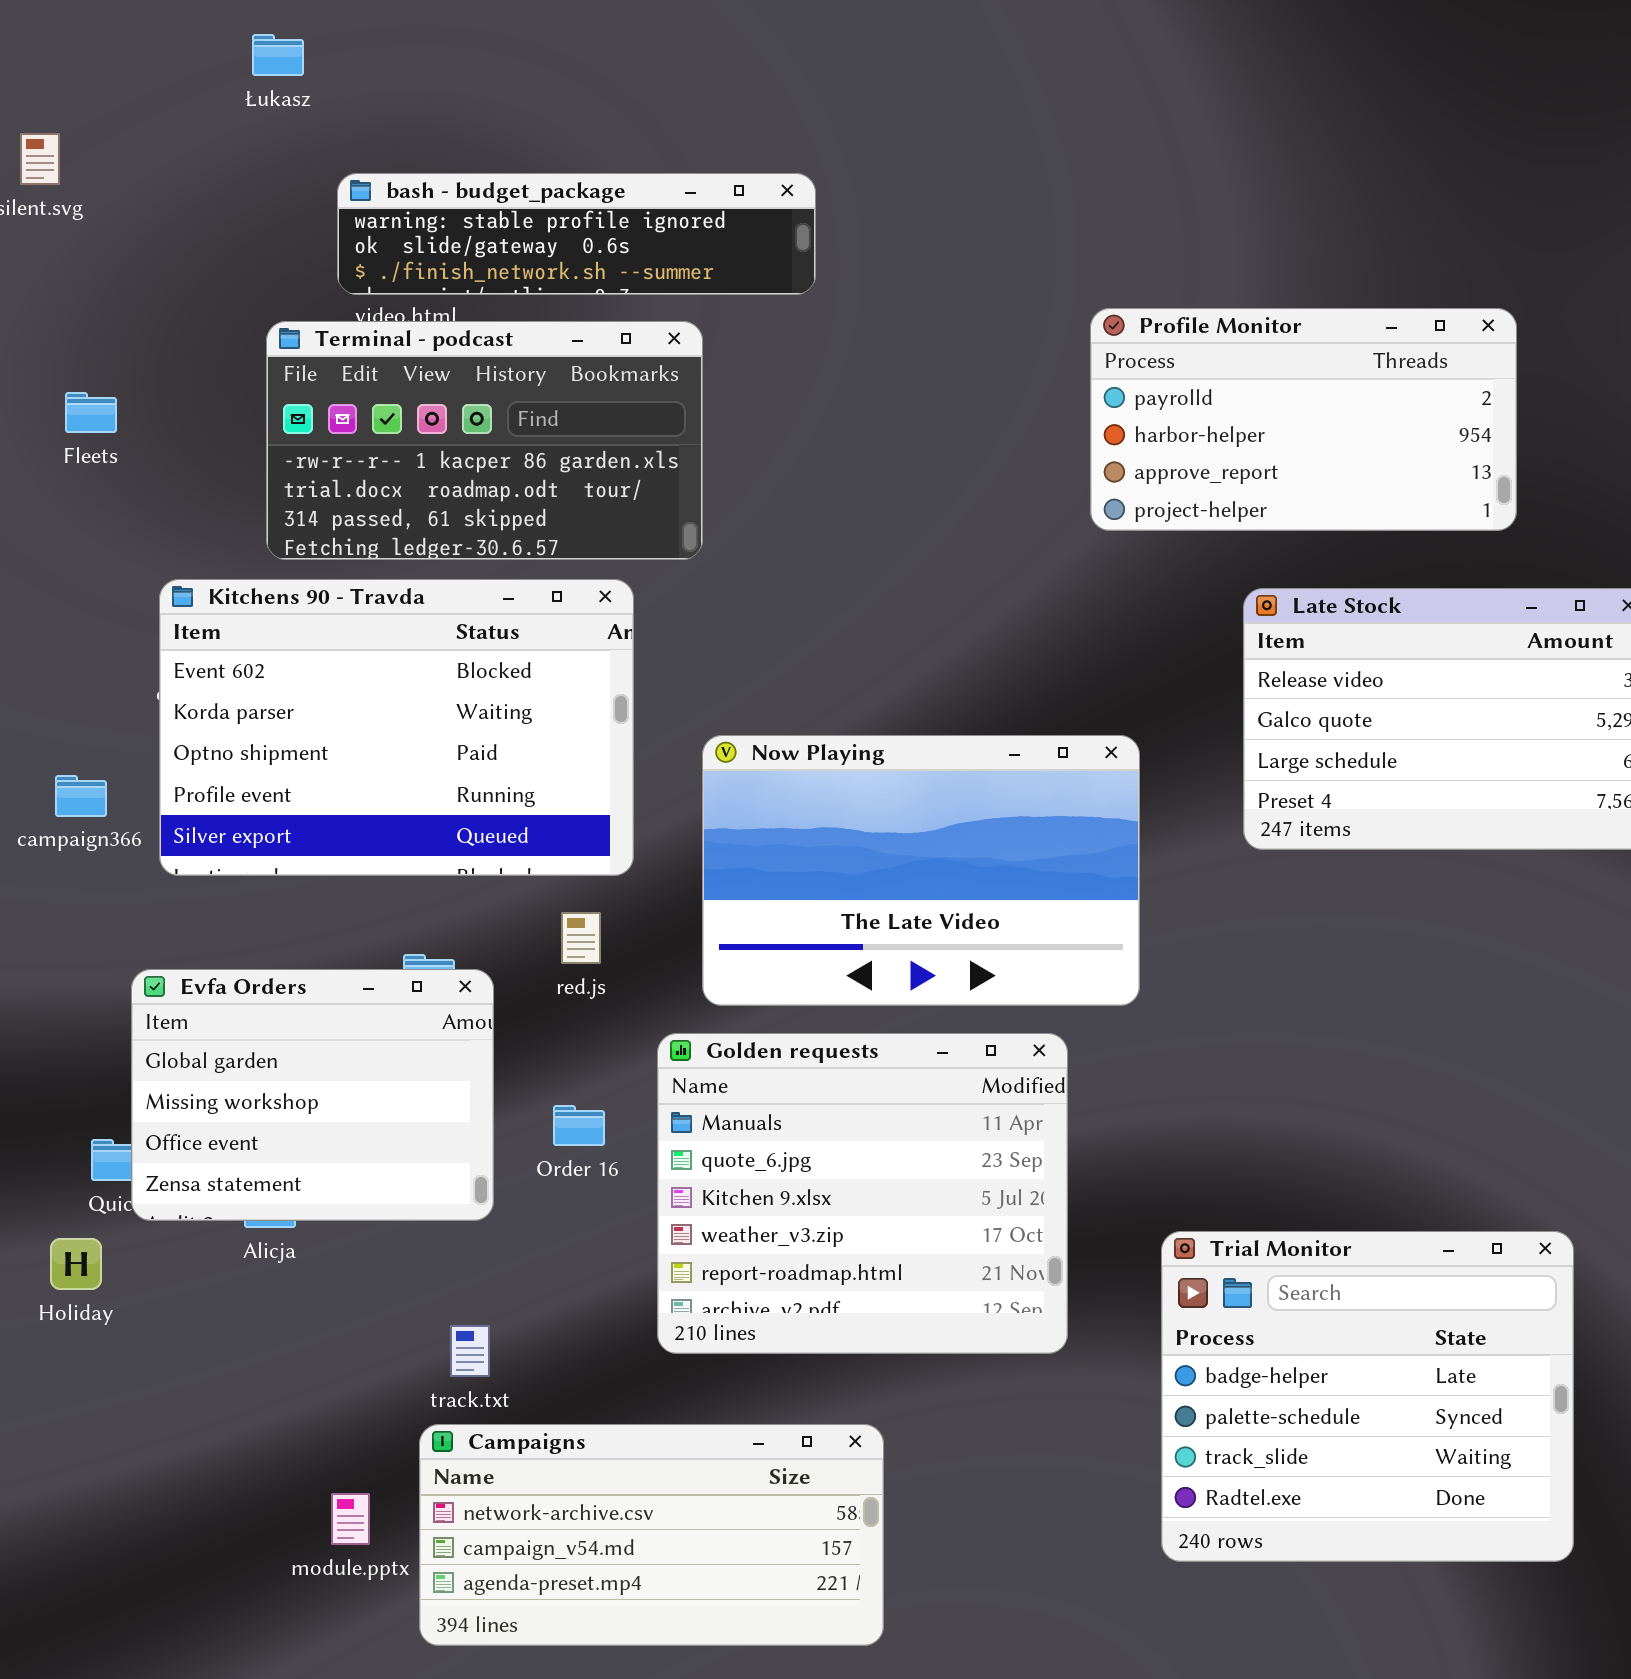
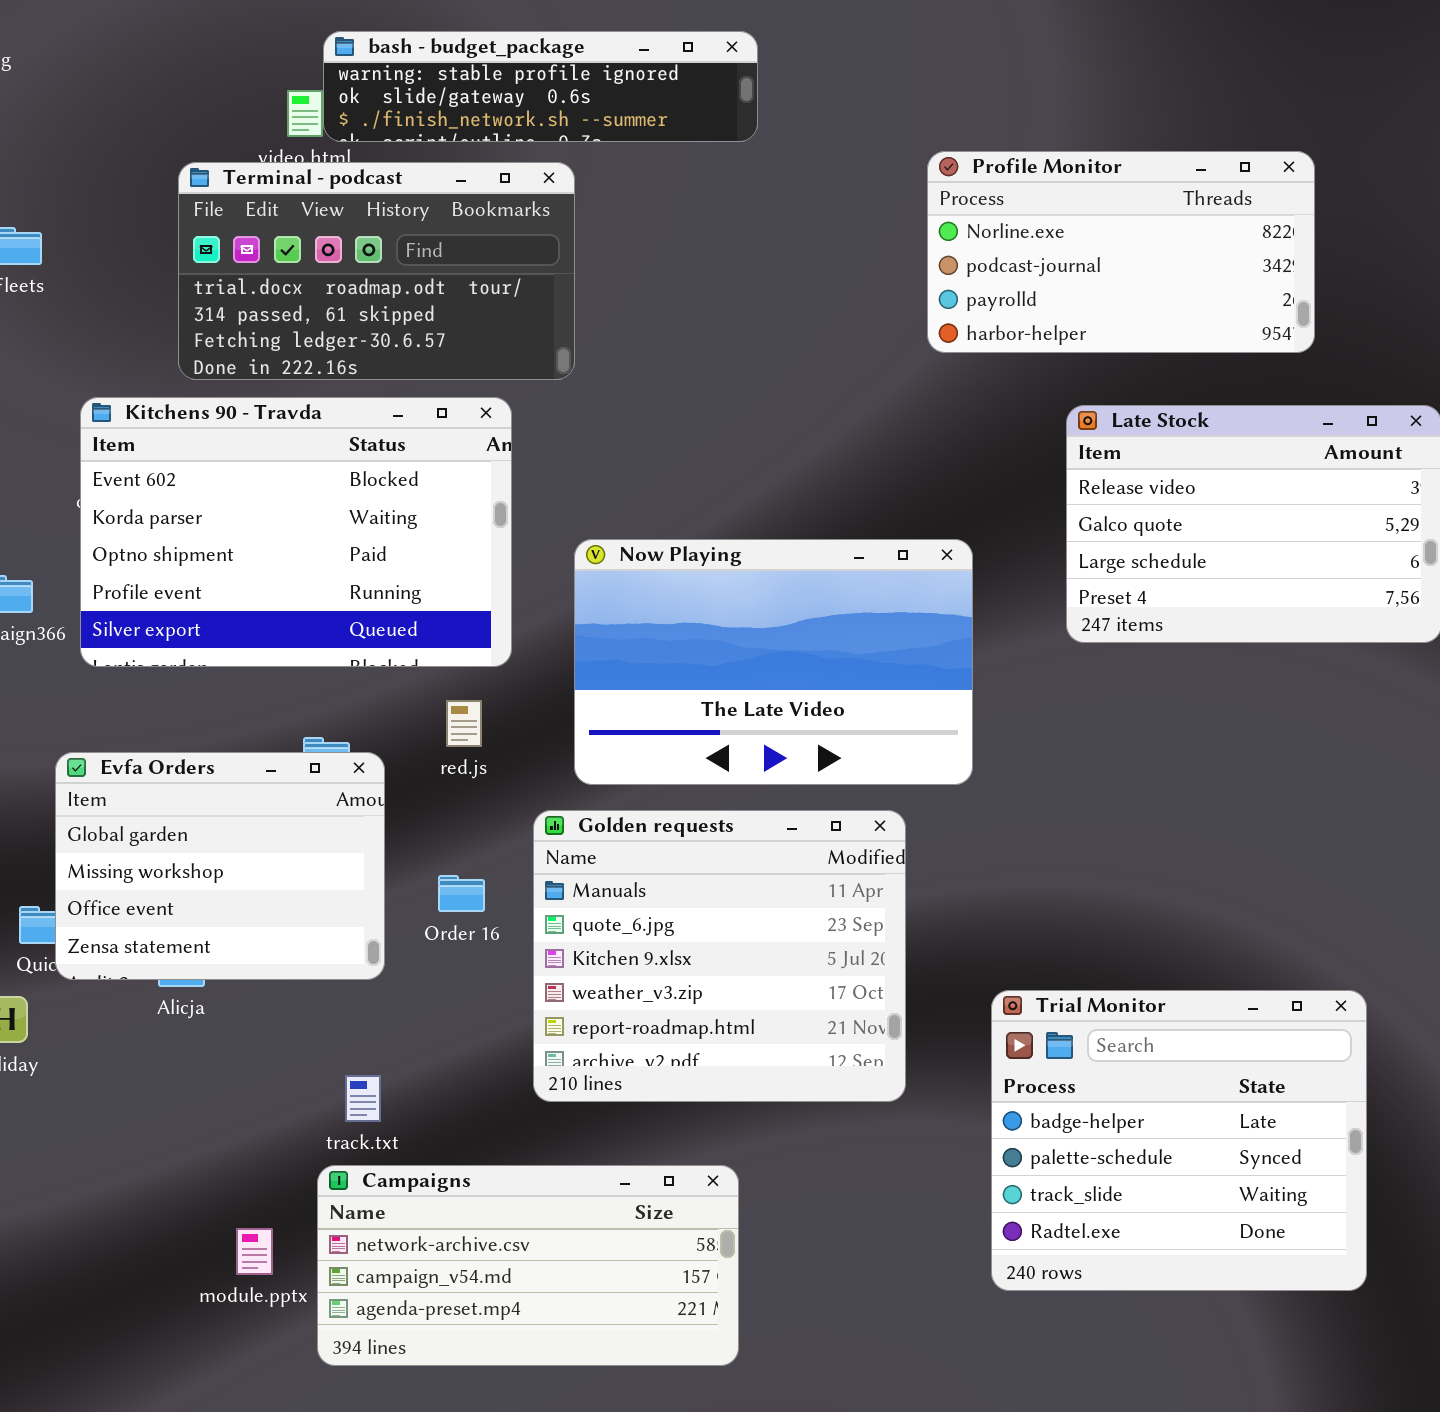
bash - budget_package: [337,173,816,295] -> [323,31,758,142], moved
Profile Monitor: [1090,308,1517,531] -> [927,151,1315,353], scrolled up 2 rows
Terminal - podcast: [266,321,703,560] -> [178,162,575,380], scrolled down 1 row

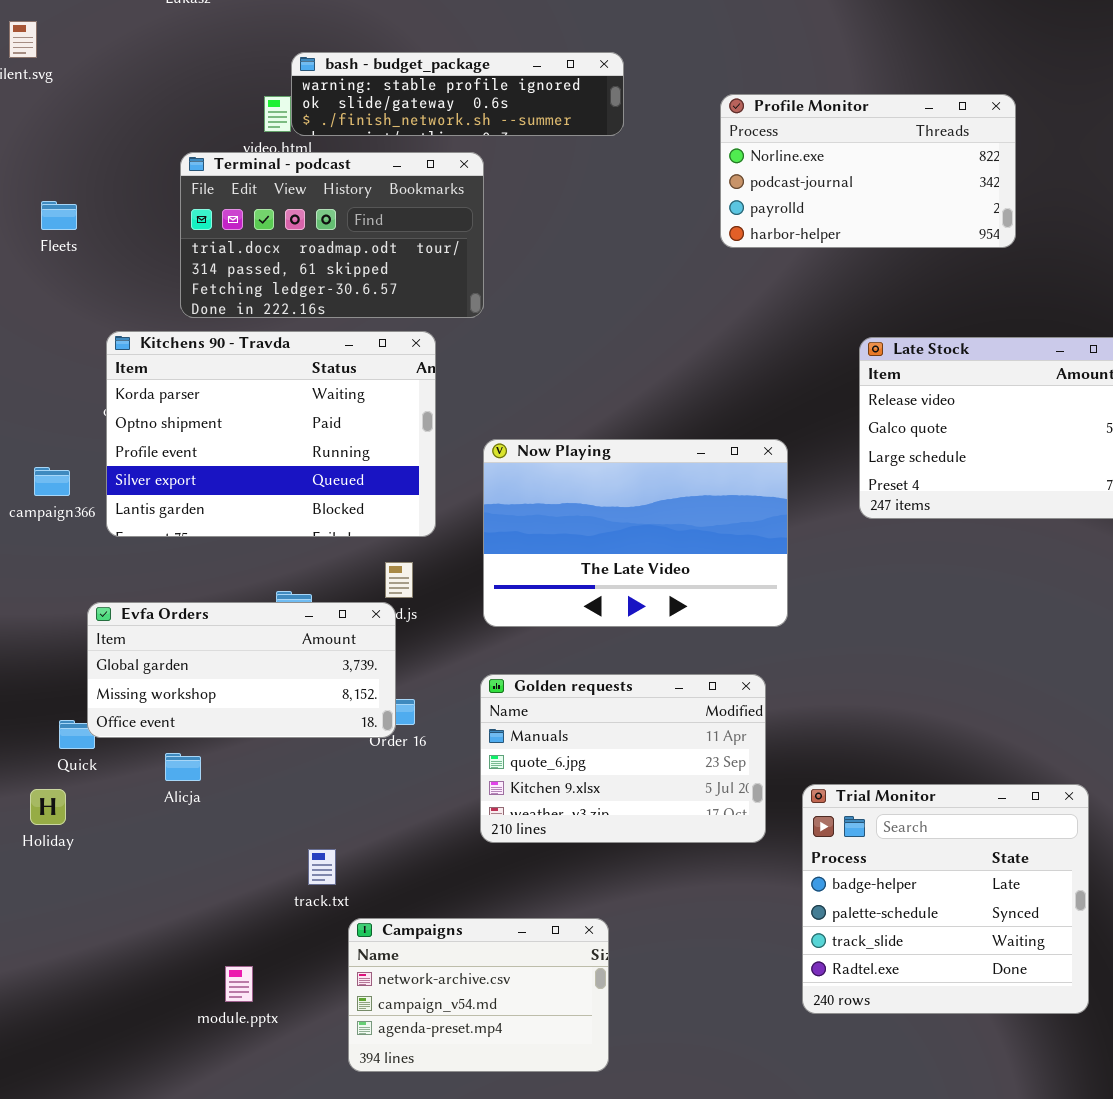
Profile Monitor: [927,151,1315,353] -> [720,94,1016,248], moved
Kitchens 90 - Travda: [80,397,512,667] -> [106,331,436,537], scrolled down 1 row
Evfa Orders: [55,752,385,980] -> [87,602,396,738], resized
Golden requests: [533,810,906,1102] -> [480,674,766,843], moved, resized
Campaigns: [317,1165,739,1366] -> [348,918,609,1072], resized

